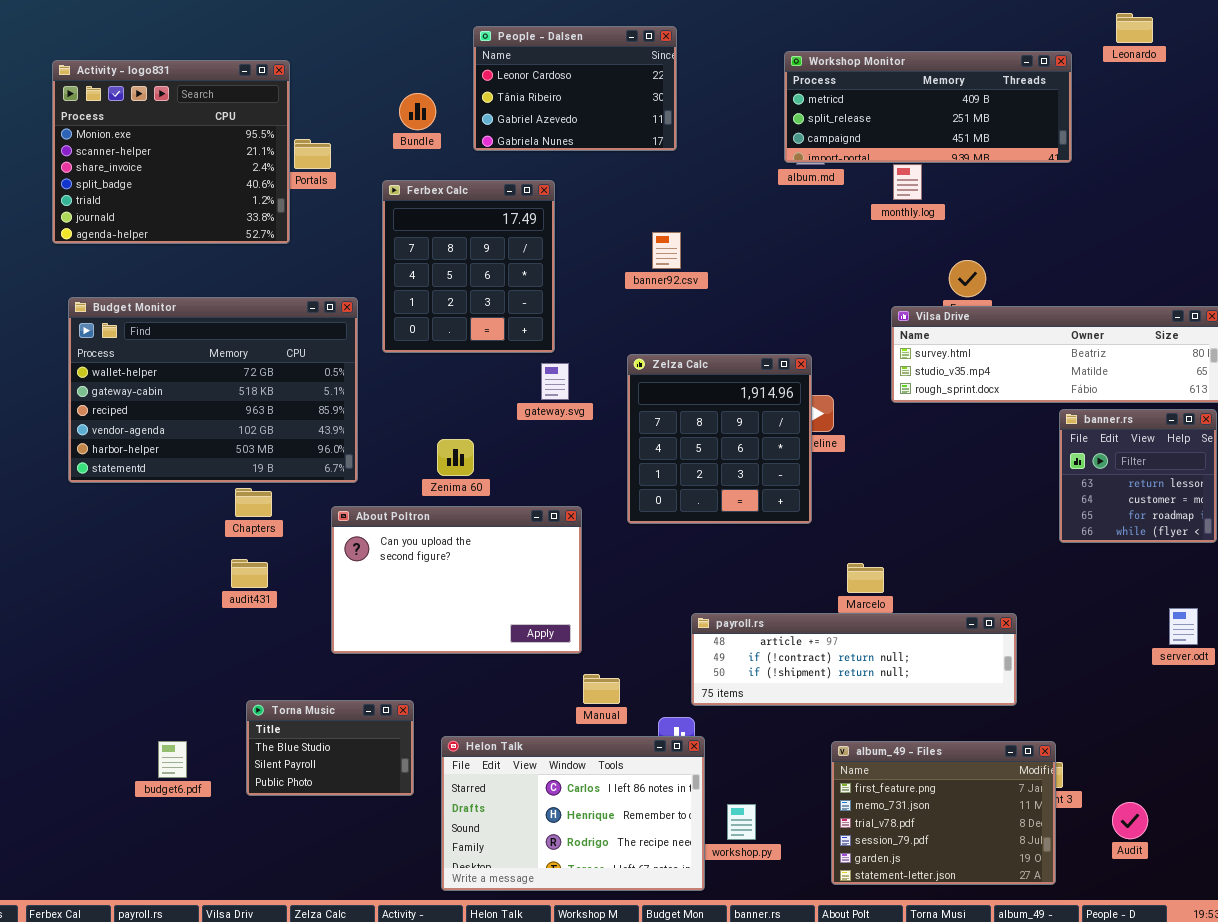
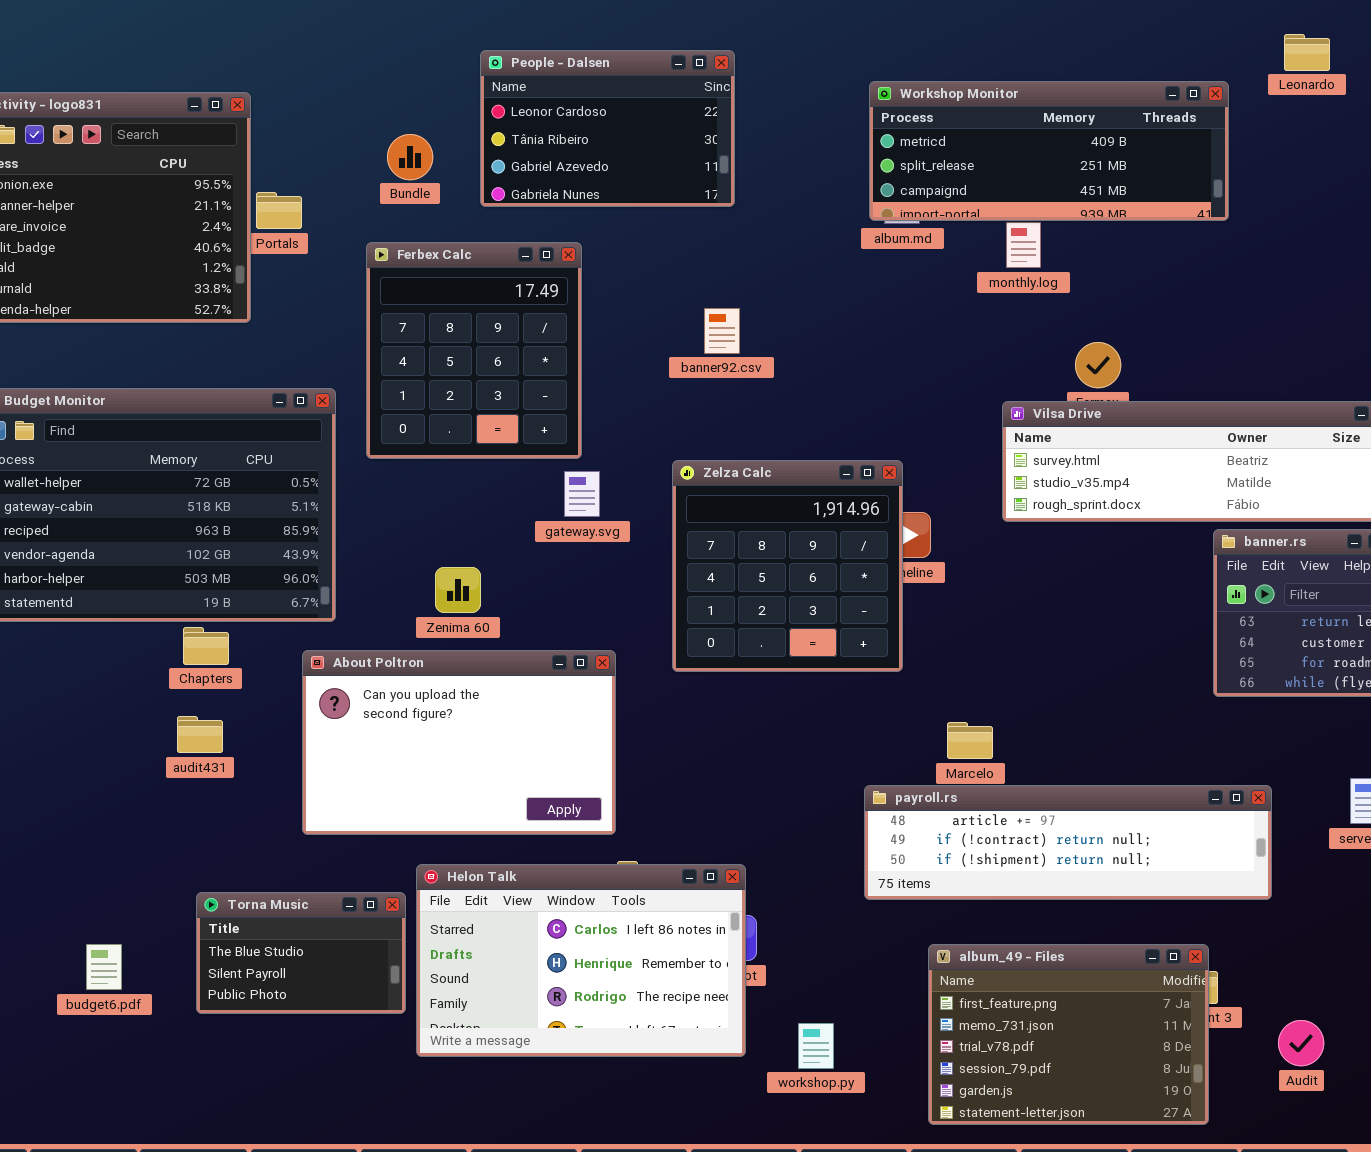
payroll.rs: [691,613,1017,706] -> [864,785,1272,900], moved
Helon Talk: [441,736,705,891] -> [416,864,746,1057], moved

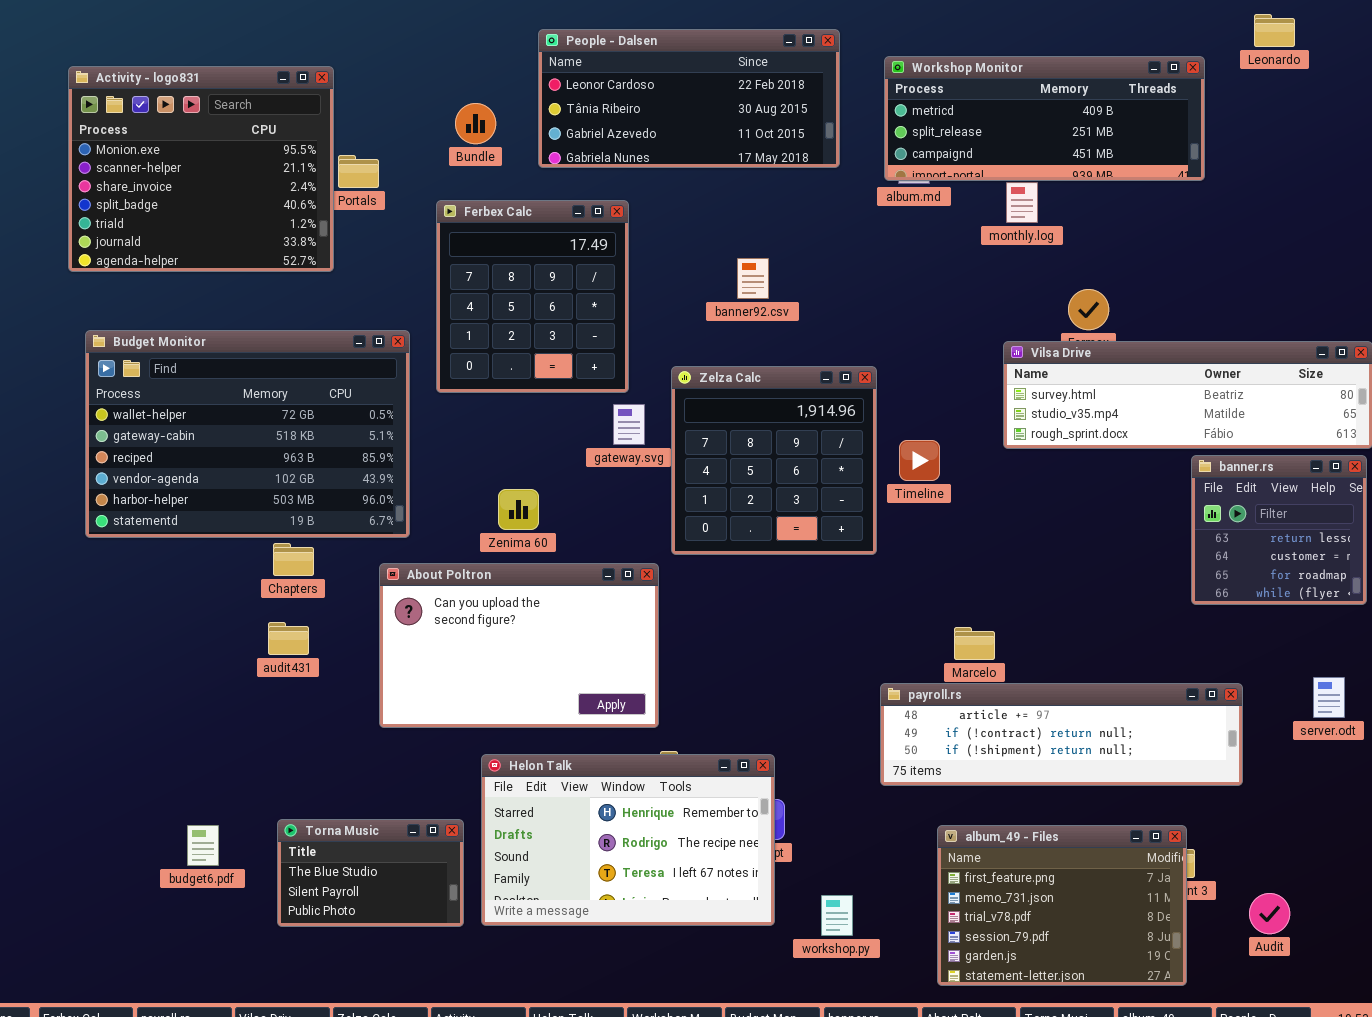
People - Dalsen: [480,50,735,207] -> [538,29,840,168], resized
Zelza Calc: [672,460,903,672] -> [671,366,877,555], moved
Helon Talk: [416,864,746,1057] -> [481,754,775,926], scrolled down 1 row
Torna Music: [196,892,406,1014] -> [277,819,464,927], moved

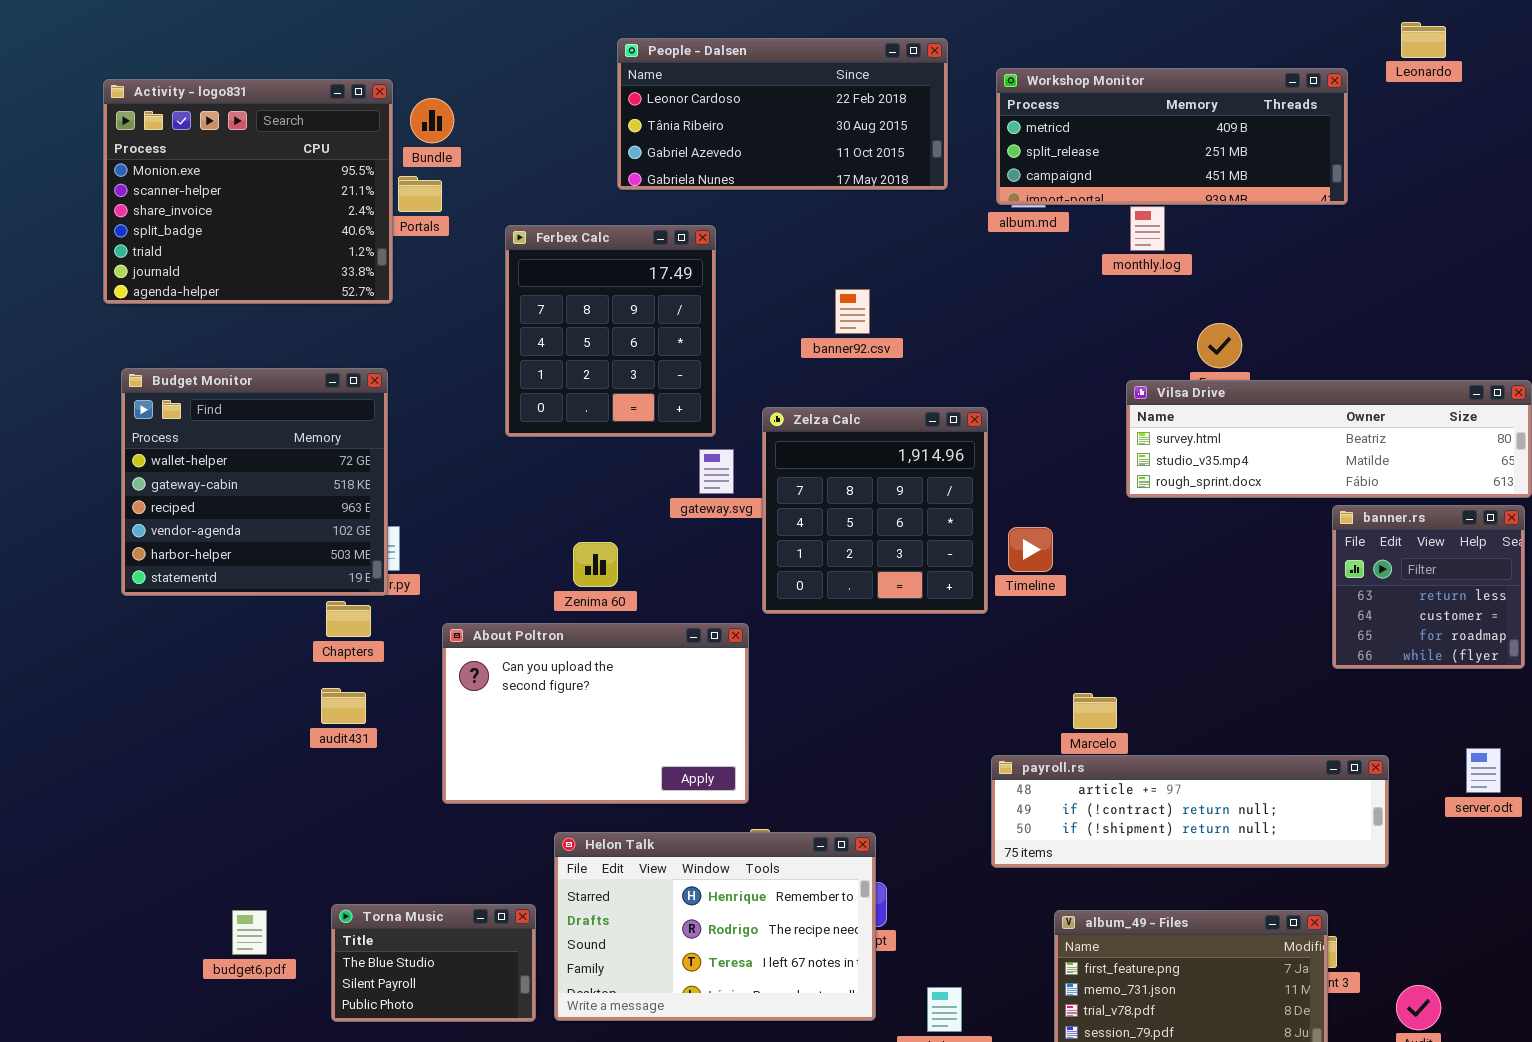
Bundle: [455,103,496,144] -> [410,98,454,143], moved
Budget Monitor: [85,330,410,538] -> [121,368,388,596], resized
Timeline: [899,440,940,481] -> [1008,527,1053,572], moved

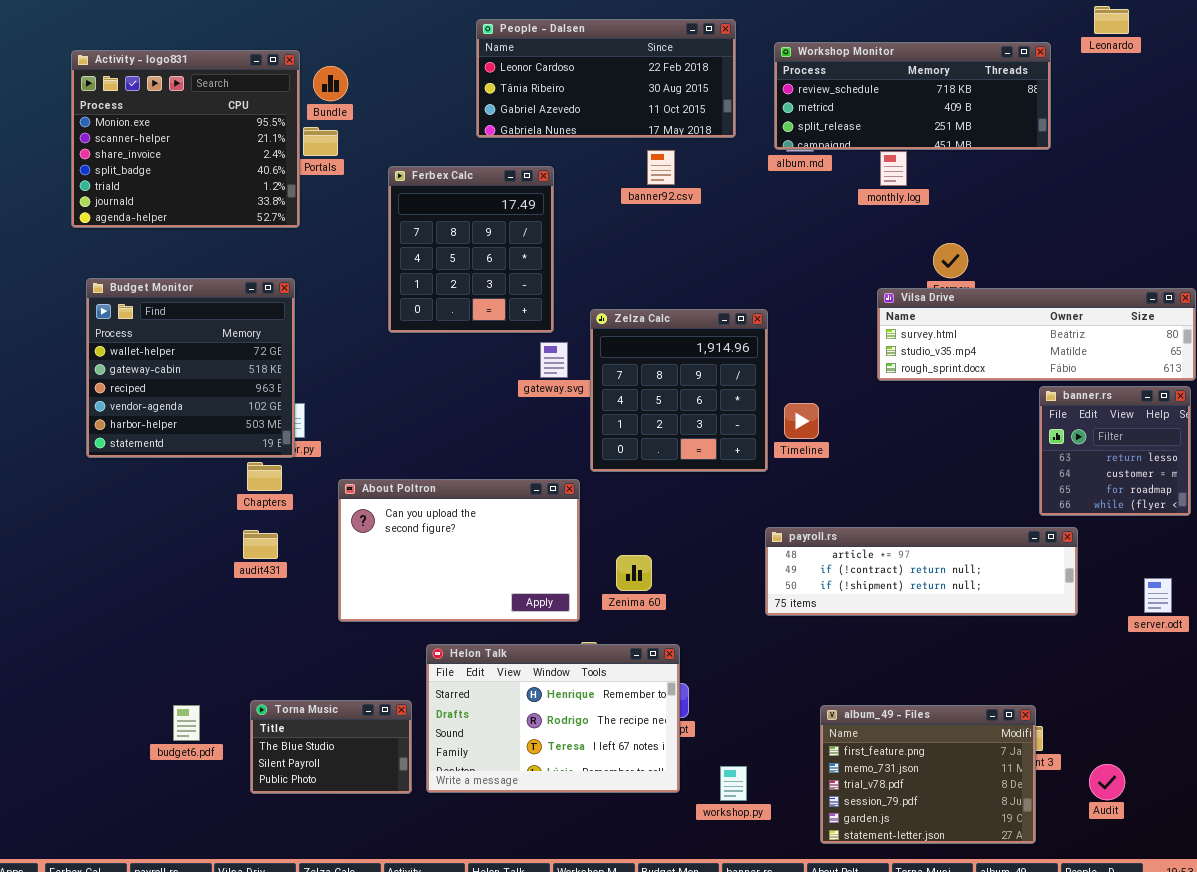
Workshop Monitor: [996,68,1348,205] -> [774,42,1051,150], scrolled up 1 row
banner92.csv: [835,289,870,334] -> [647,150,675,185], moved
Zenima 60: [573,542,618,587] -> [616,555,652,591], moved
payroll.rs: [991,755,1389,868] -> [765,527,1078,616], moved

